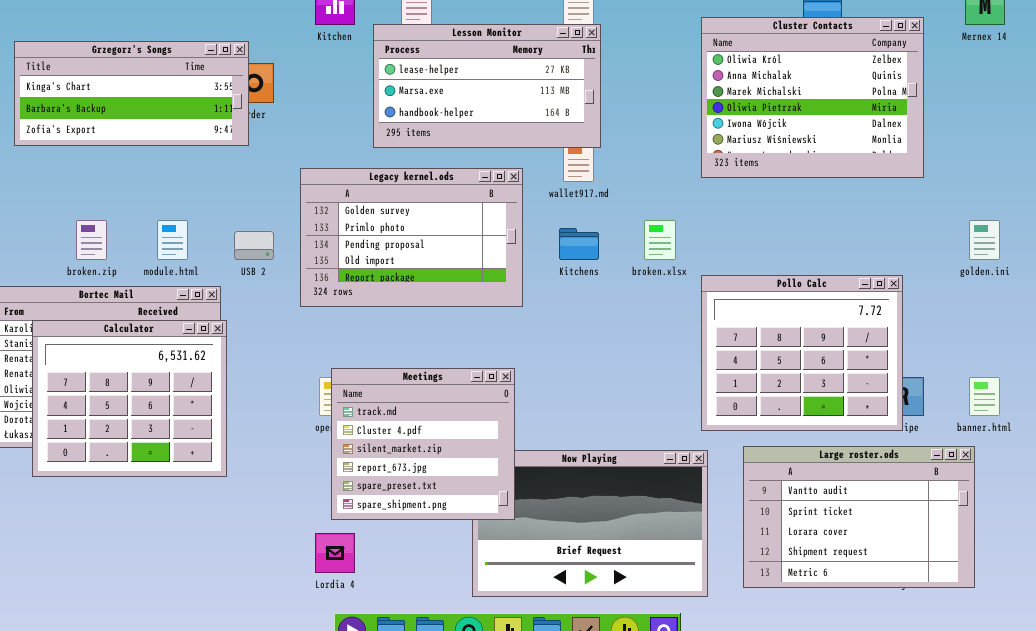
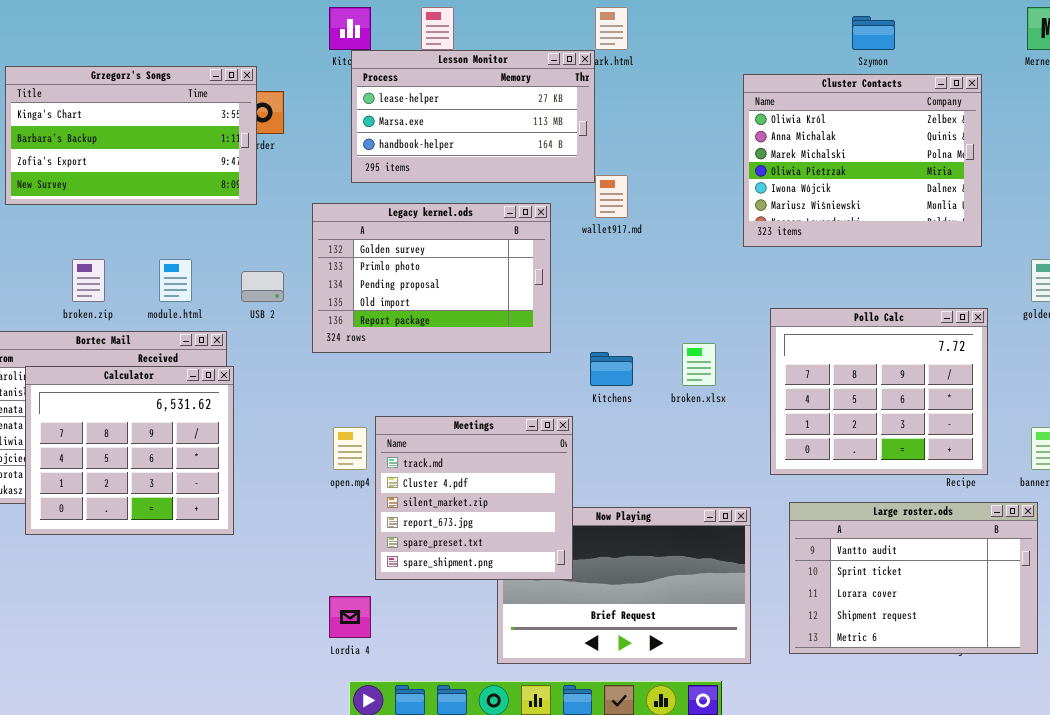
Cluster Contacts: [701,17,924,178] -> [743,74,982,247], moved
Lesson Monitor: [373,24,601,148] -> [351,50,595,183], moved
Grzegorz's Songs: [14,41,249,146] -> [5,66,257,205], resized
broken.xlsx: [644,220,676,260] -> [682,343,716,386], moved
Kitchens: [559,228,599,260] -> [590,352,633,386], moved
Pollo Calc: [701,275,903,431] -> [770,308,988,475], moved
Meetings: [331,368,515,520] -> [375,416,573,580], moved

